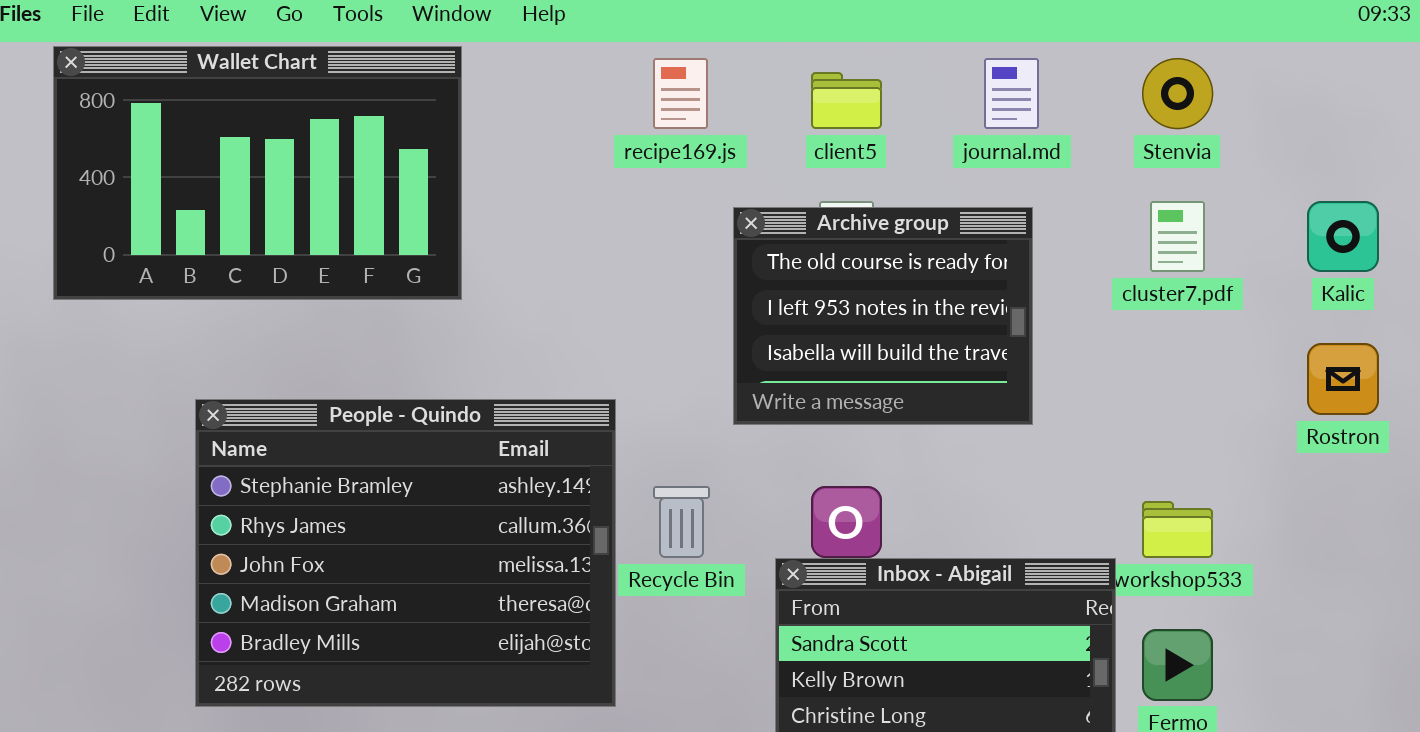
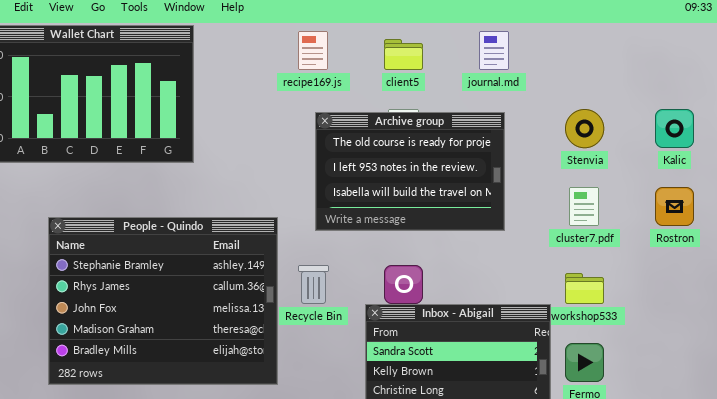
Stenvia: [1142,58,1213,129] -> [565,109,604,148], moved
cluster7.pdf: [1150,201,1205,272] -> [569,187,599,226], moved
Archive group: [733,207,1033,425] -> [315,112,505,231], resized

